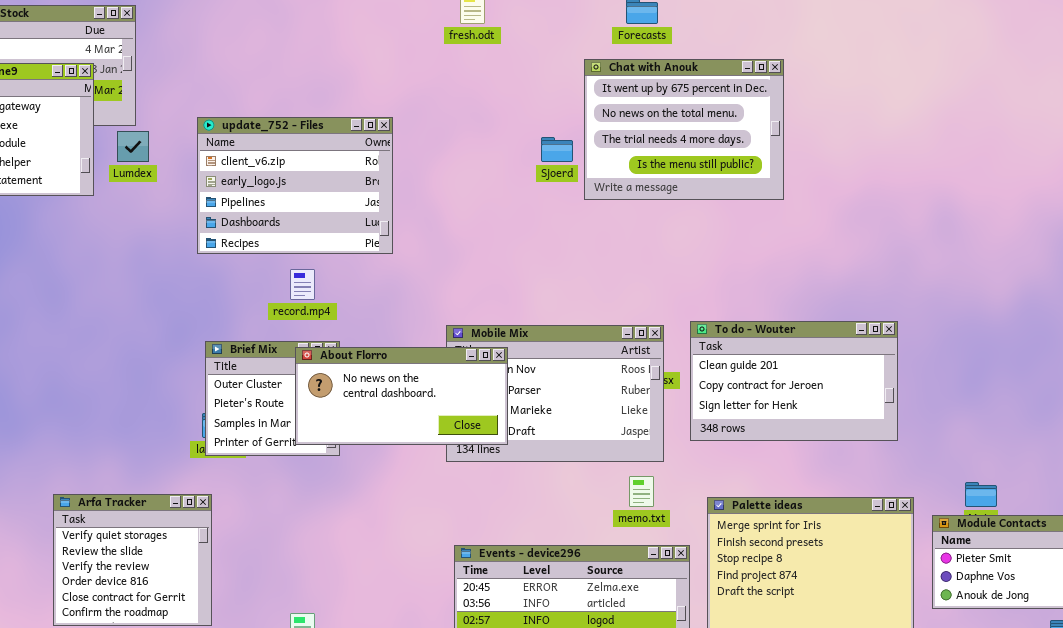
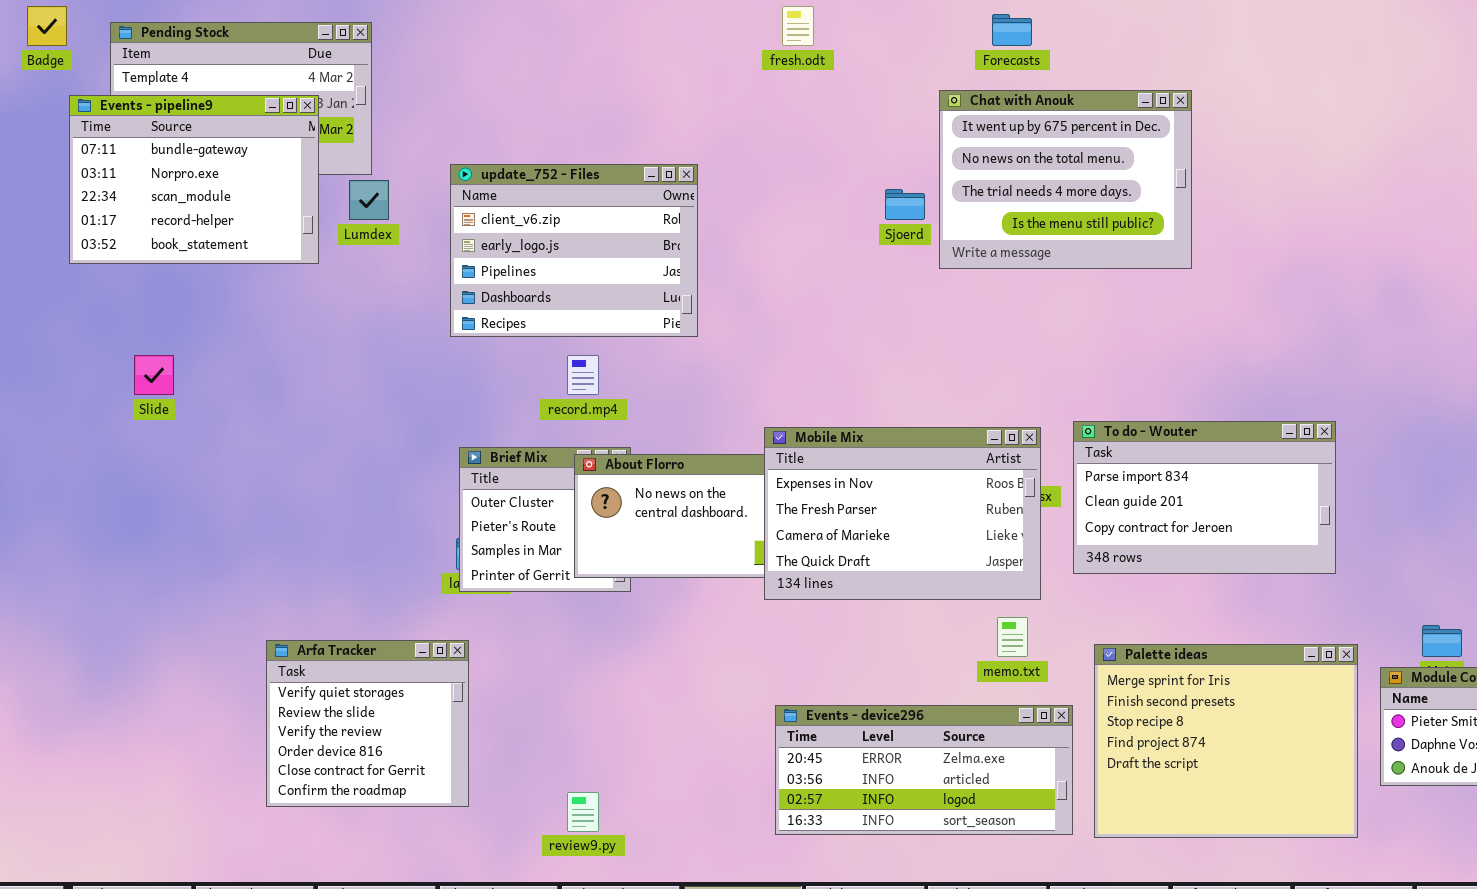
To do - Wouter: [690,321,898,441] -> [1073,421,1336,574], scrolled up 1 row
Mobile Mix: [446,325,664,462] -> [764,427,1041,600], raised

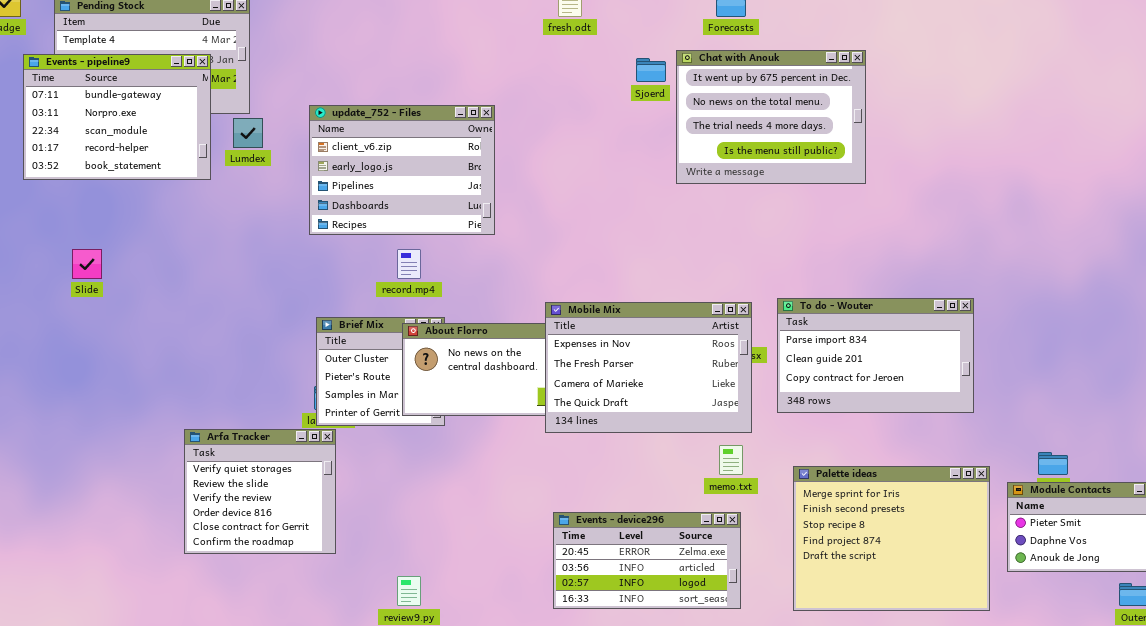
Sjoerd: [885,189,925,220] -> [636,58,666,82], moved
Arfa Tracker: [266,640,469,807] -> [184,429,336,554], moved
Events - device296: [775,705,1073,835] -> [553,512,741,609], resized

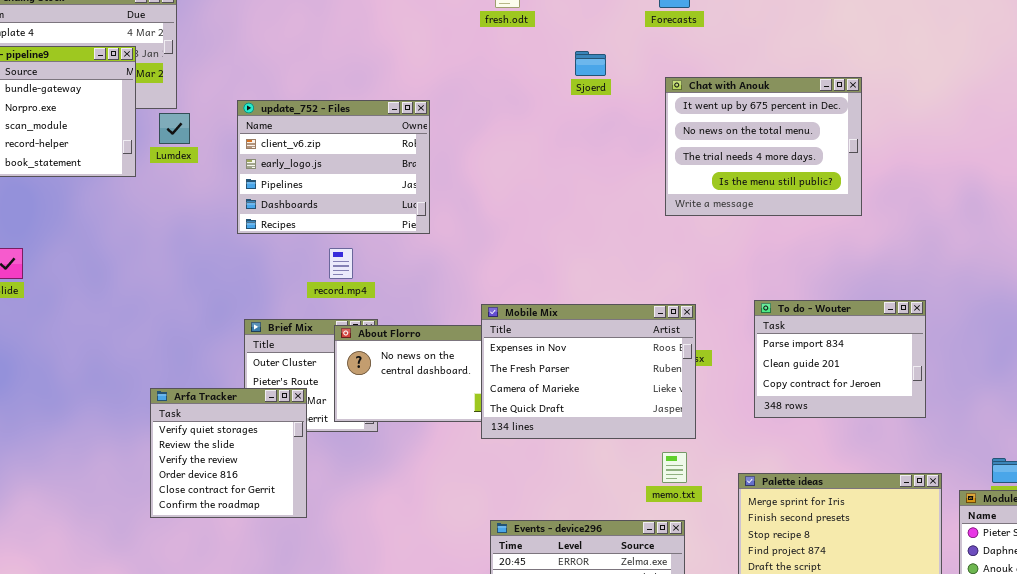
Chat with Anouk: [676,50,866,184] -> [665,77,862,216], moved
To do - Wouter: [777,298,974,413] -> [754,300,926,418], resized
Arfa Tracker: [184,429,336,554] -> [150,388,307,518], moved

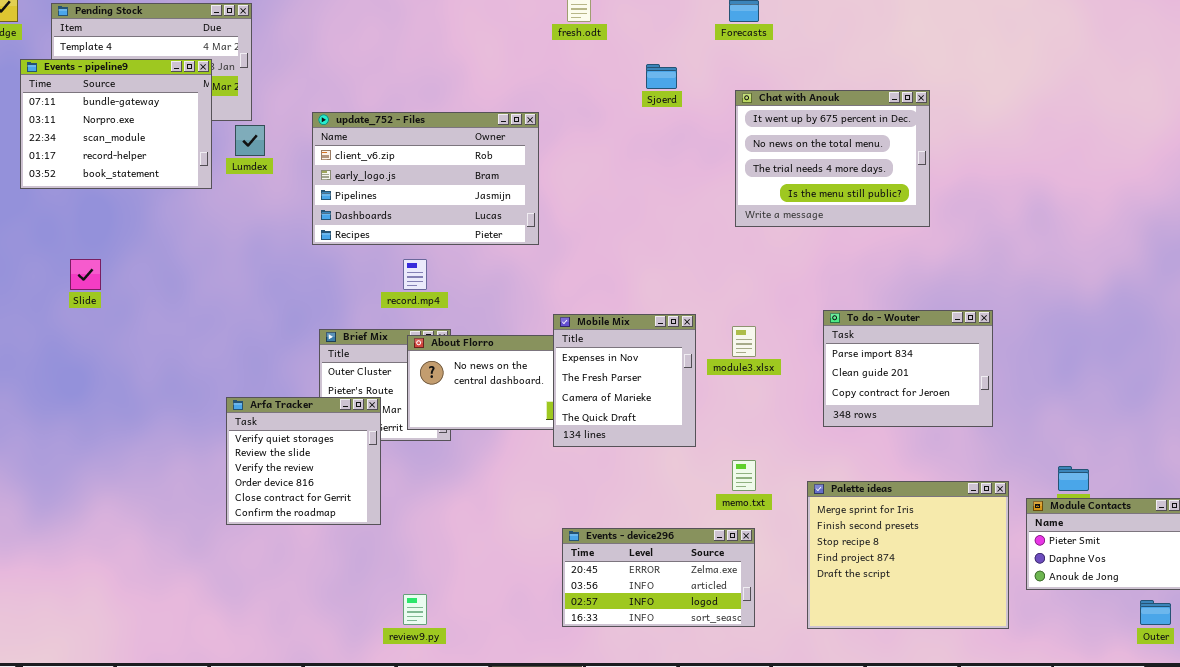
update_752 - Files: [237,100,430,234] -> [312,112,539,245], resized
Mobile Mix: [481,304,696,439] -> [553,314,696,447], resized

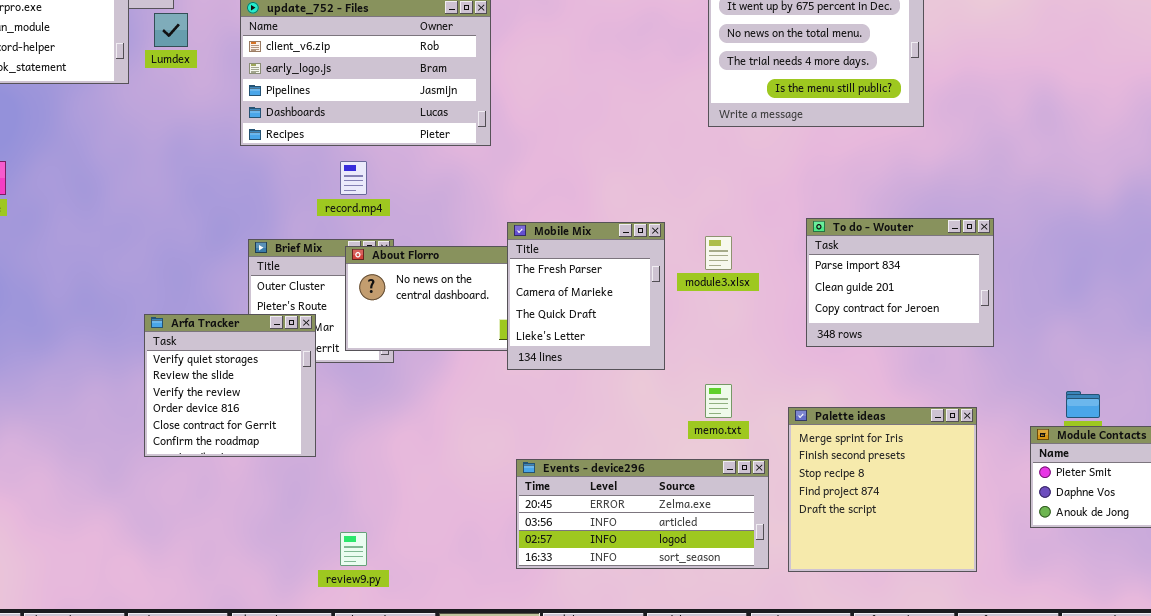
Mobile Mix: [553,314,696,447] -> [507,222,665,370], scrolled down 1 row
Palette ideas: [807,481,1009,629] -> [788,407,977,572], resized
Events - device296: [562,528,755,627] -> [516,459,769,569], resized

